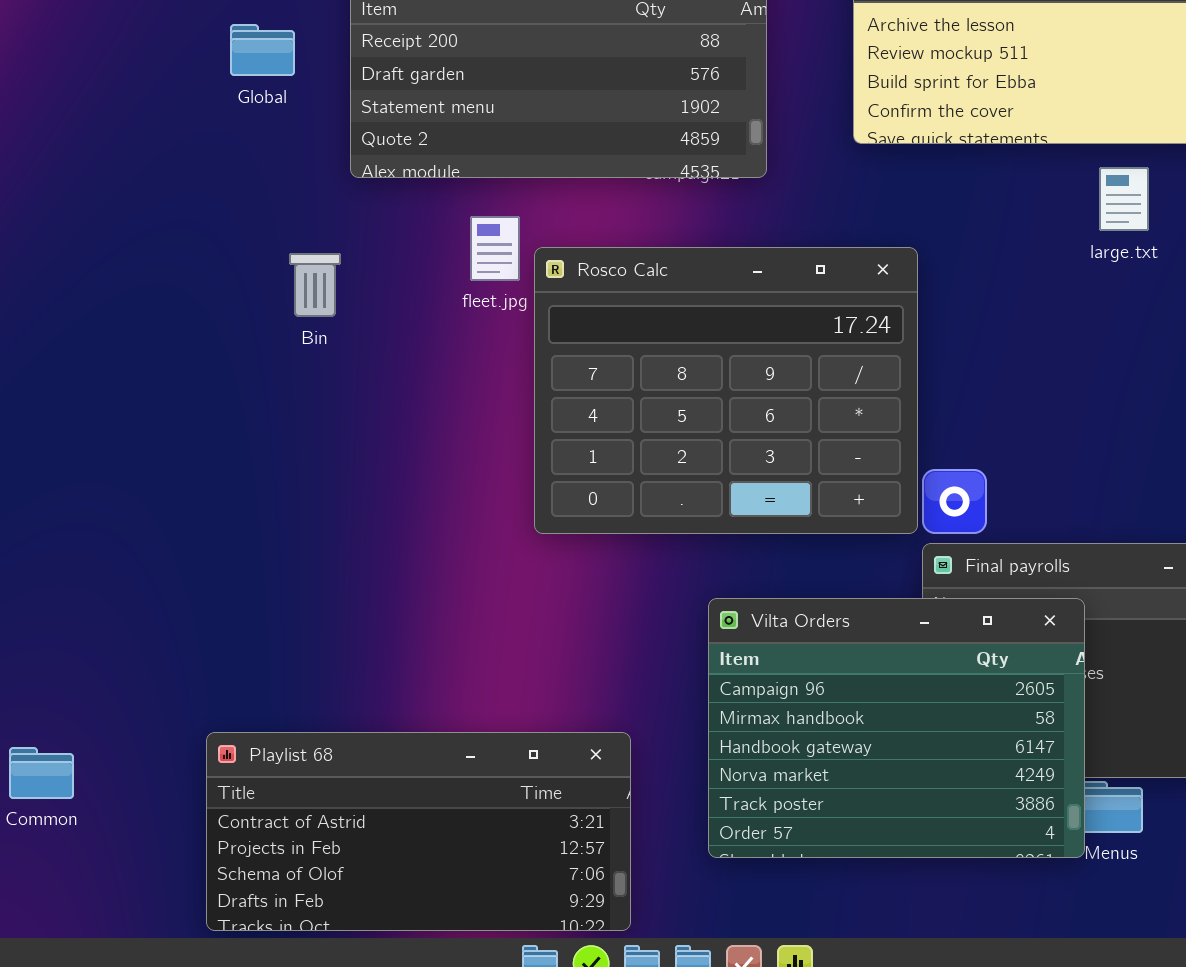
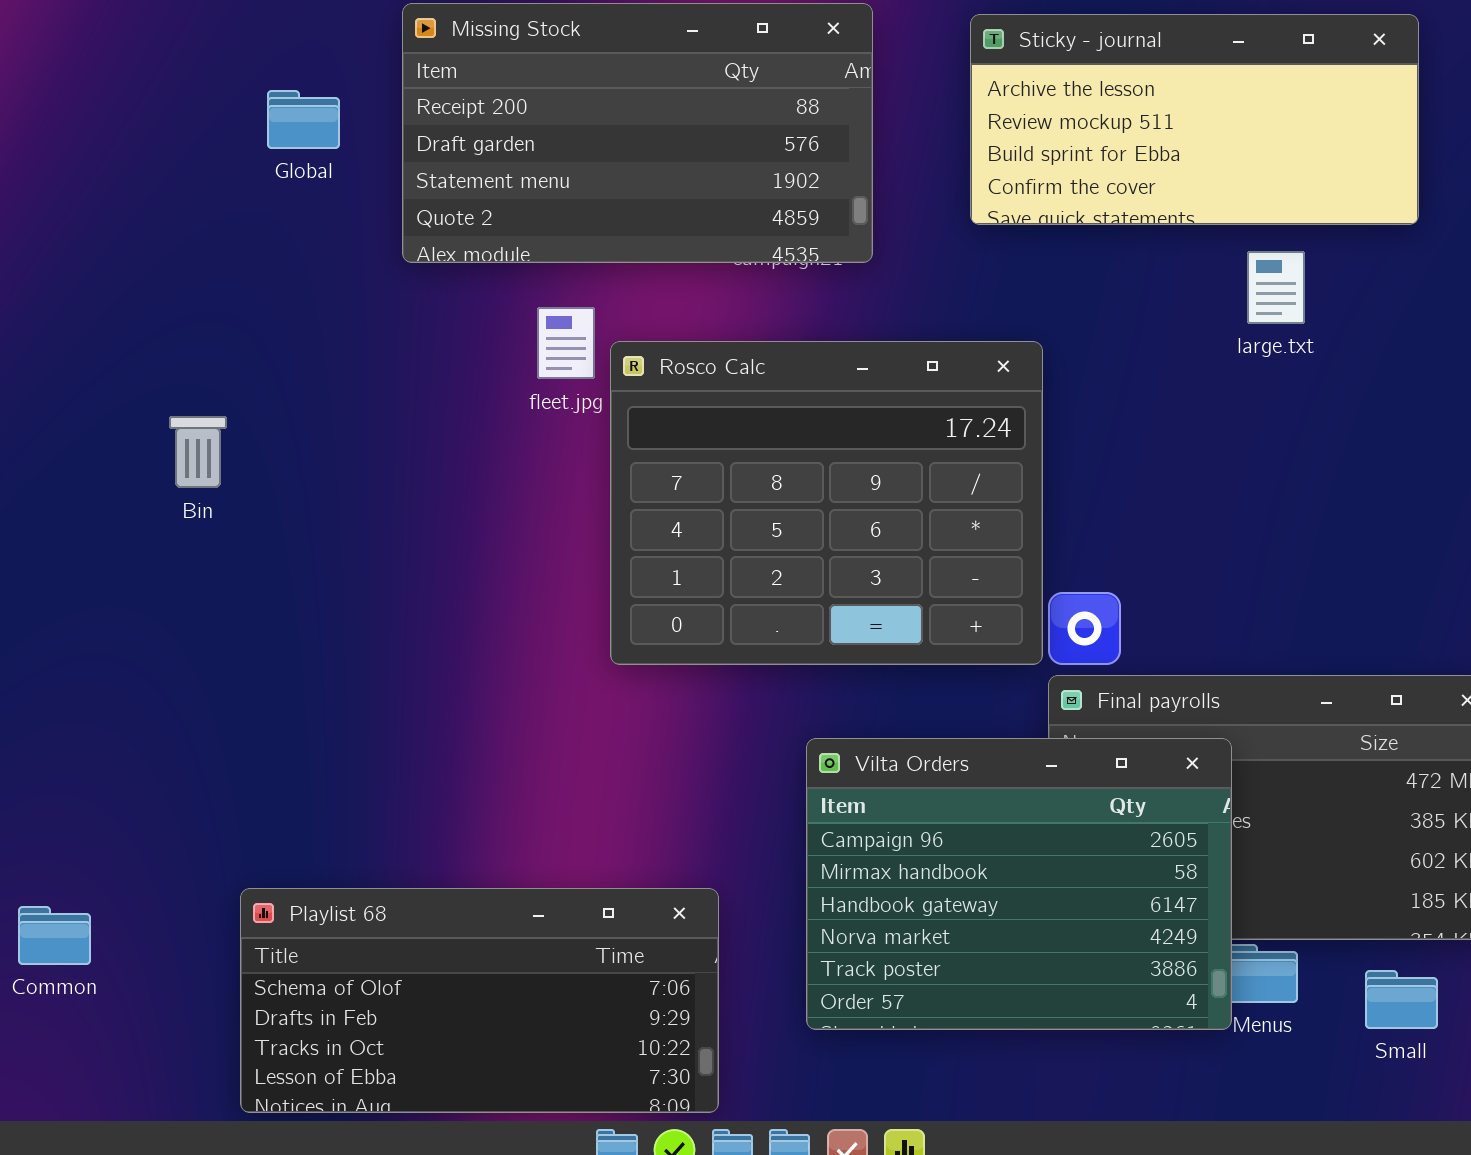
Bin: [289,253,341,317] -> [169,416,227,488], moved
Playlist 68: [206,732,631,931] -> [240,888,719,1113], scrolled down 2 rows

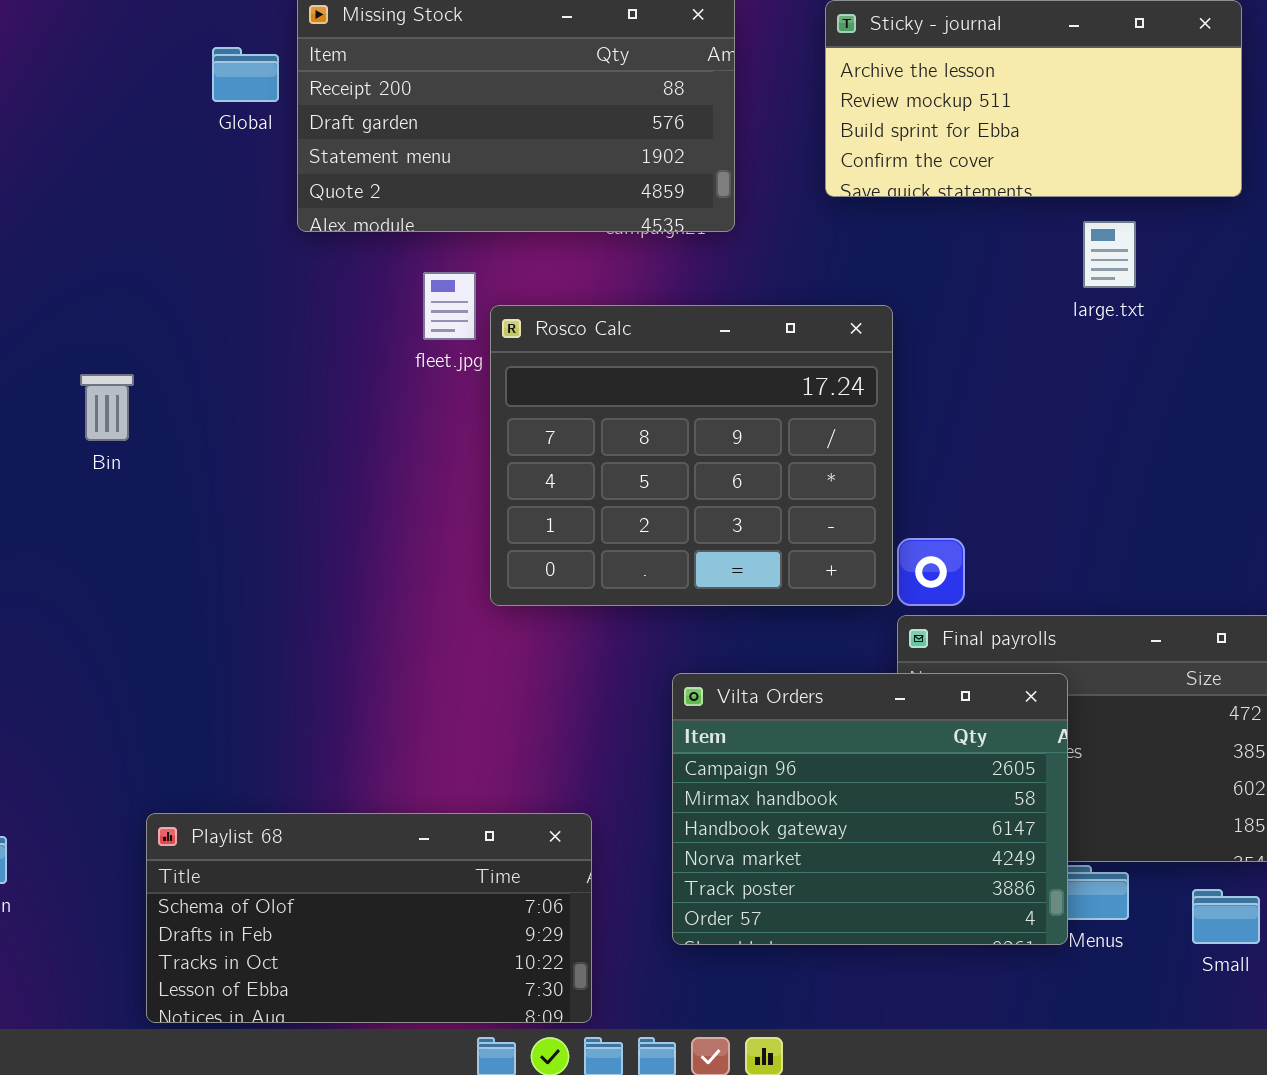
Global: [267,90,340,149] -> [212,47,279,102], moved

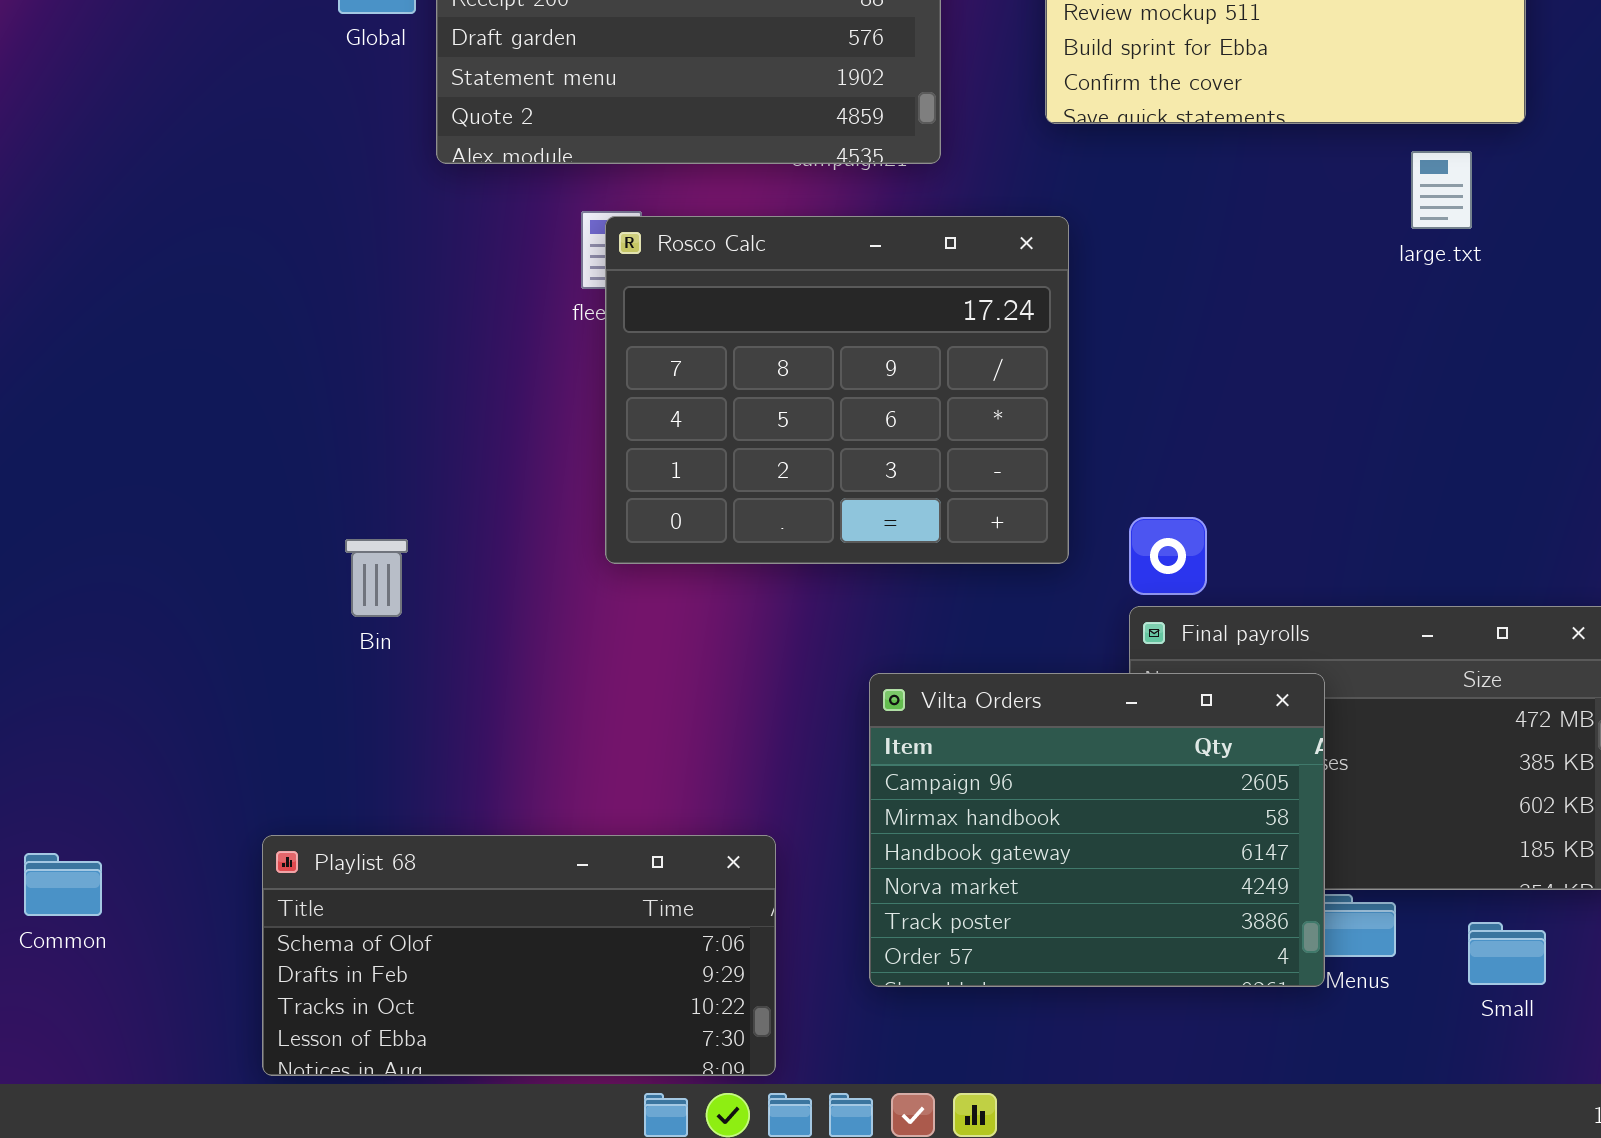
large.txt: [1083,221,1136,288] -> [1411,151,1472,229], moved
Rosco Calc: [490,305,893,606] -> [605,216,1069,564], moved
Bin: [80,374,134,441] -> [345,539,408,617], moved

